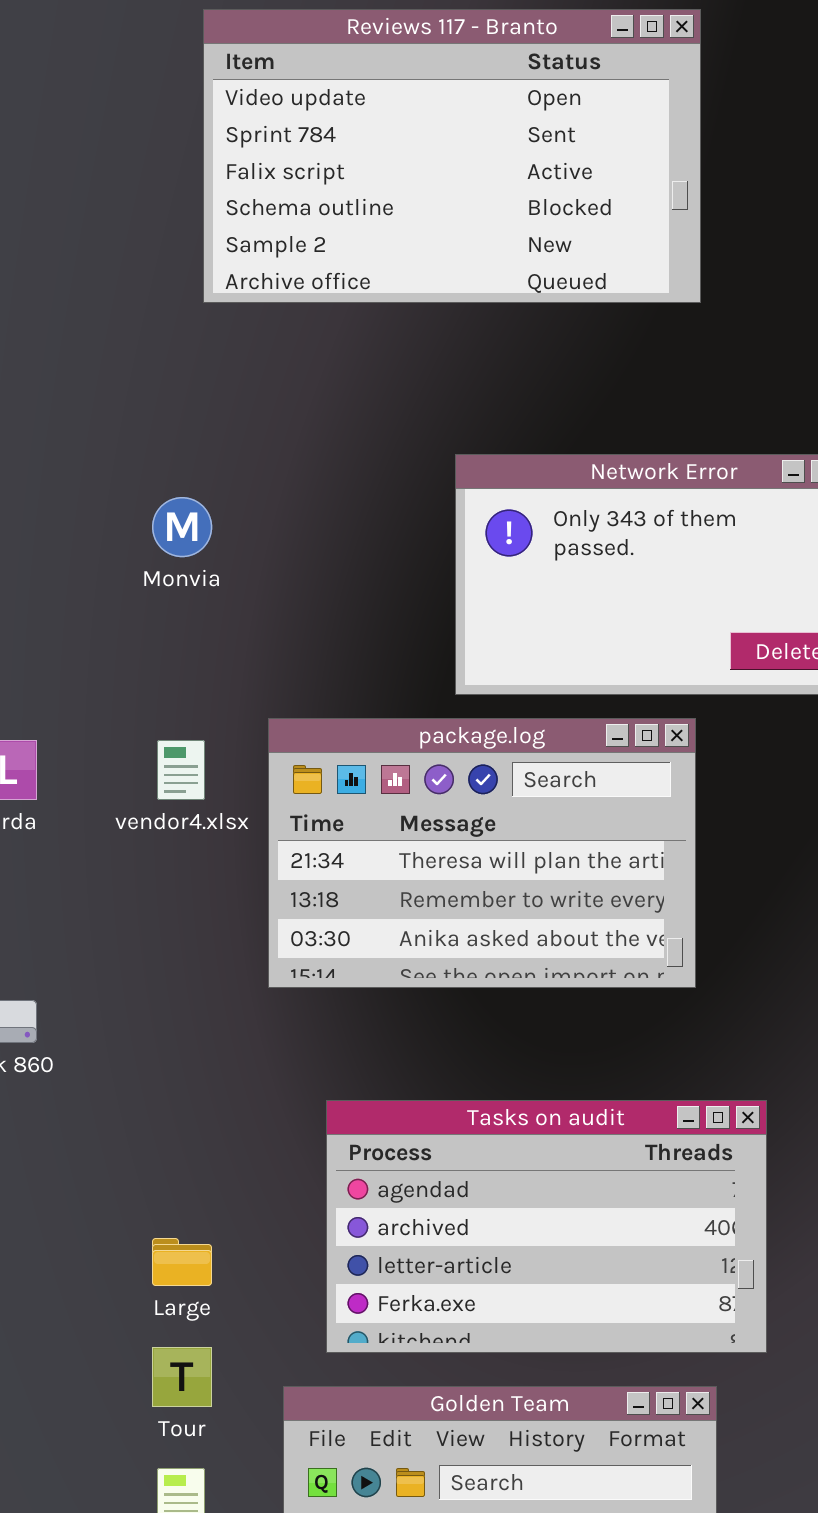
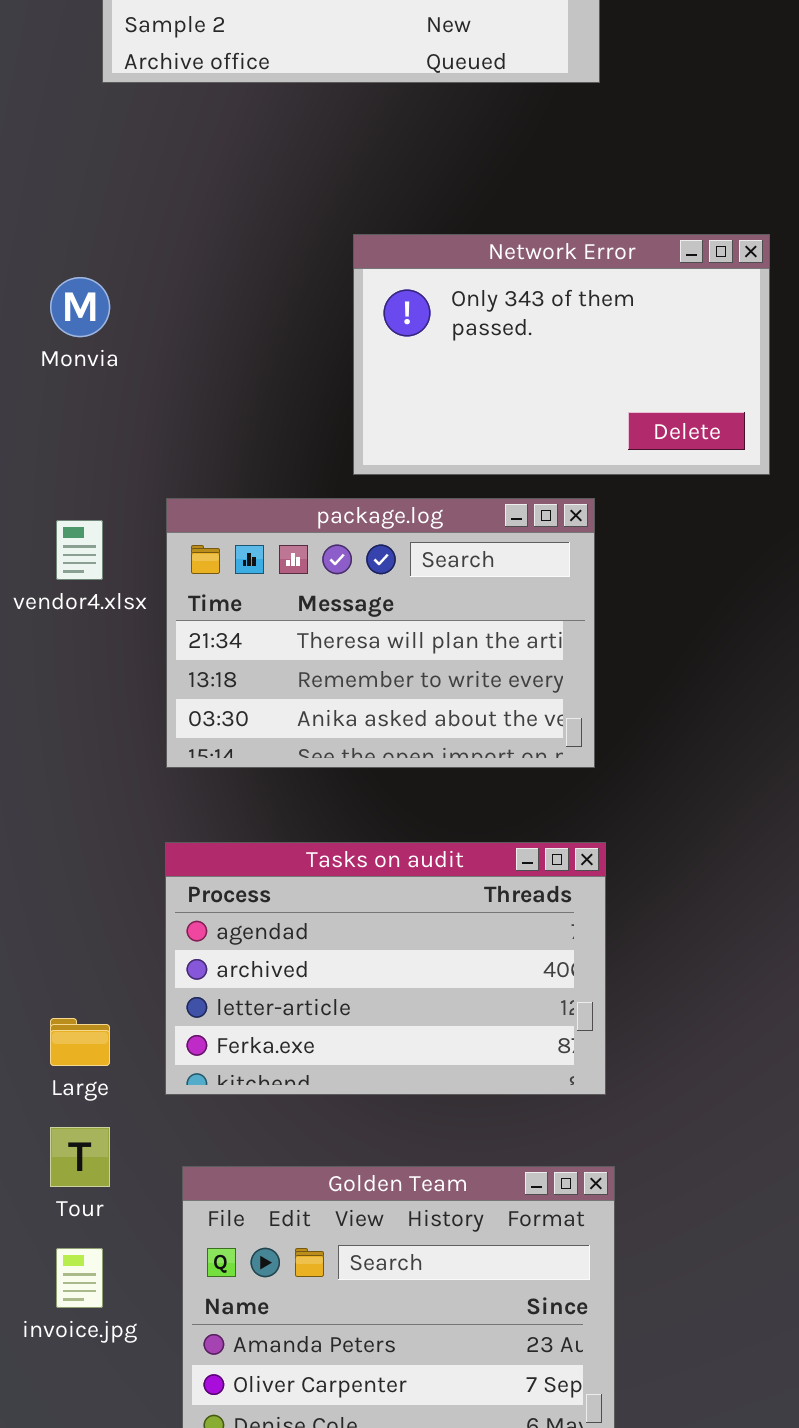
Tasks on audit: [326,1100,767,1353] -> [165,842,606,1095], moved

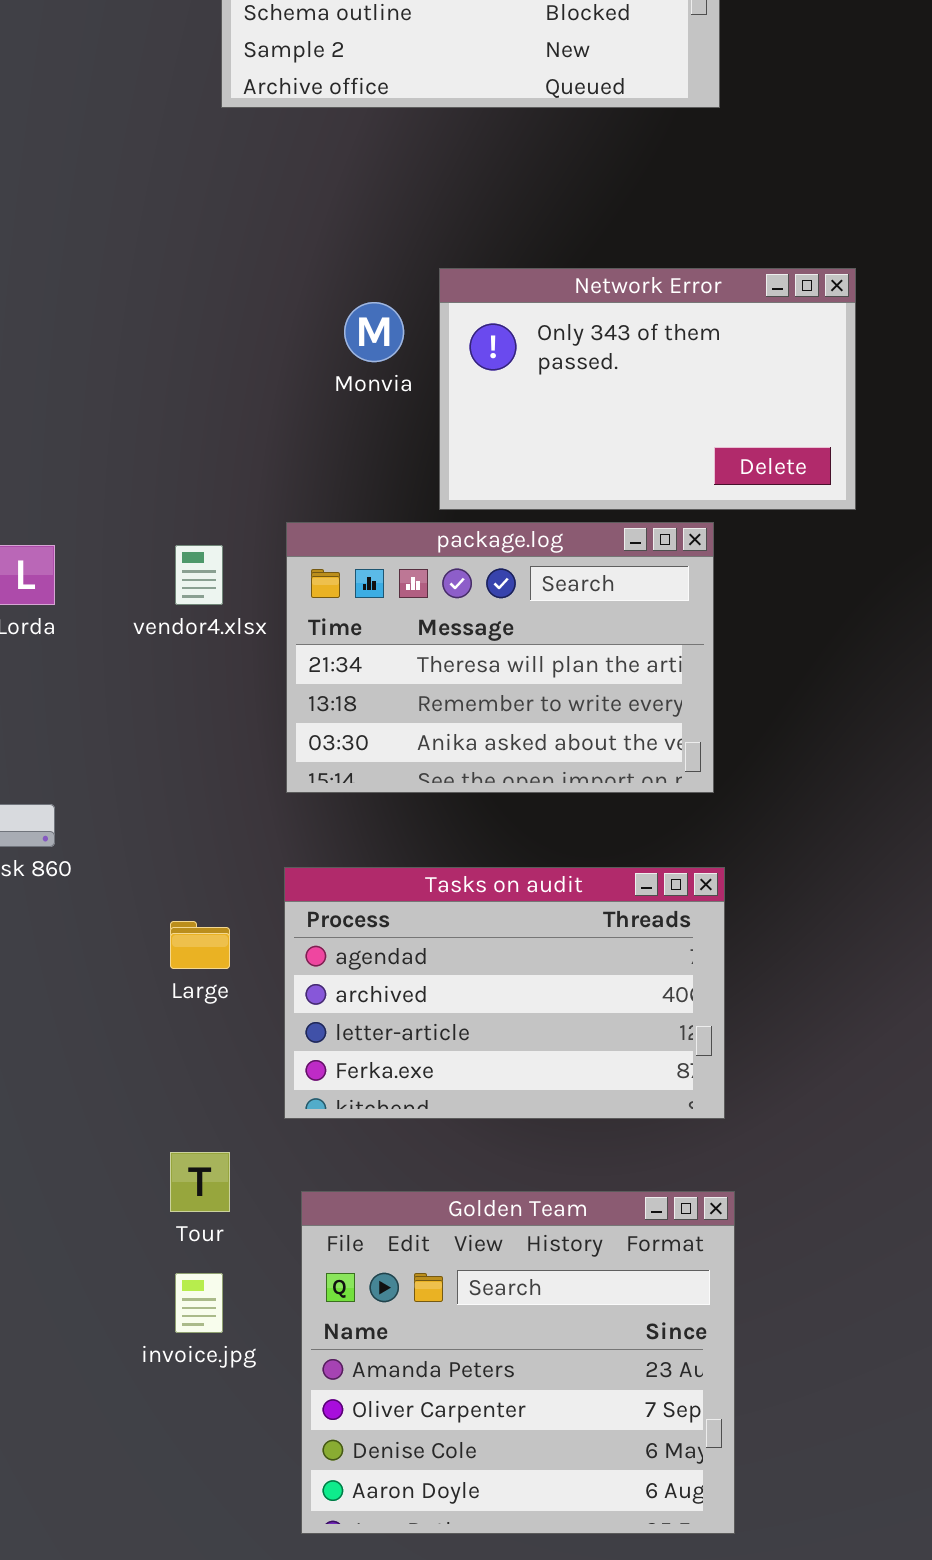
Network Error: [353,234,770,475] -> [439,268,856,510], moved
Monvia: [50,277,110,337] -> [344,302,404,362], moved
Large: [50,1018,110,1066] -> [170,921,230,969], moved

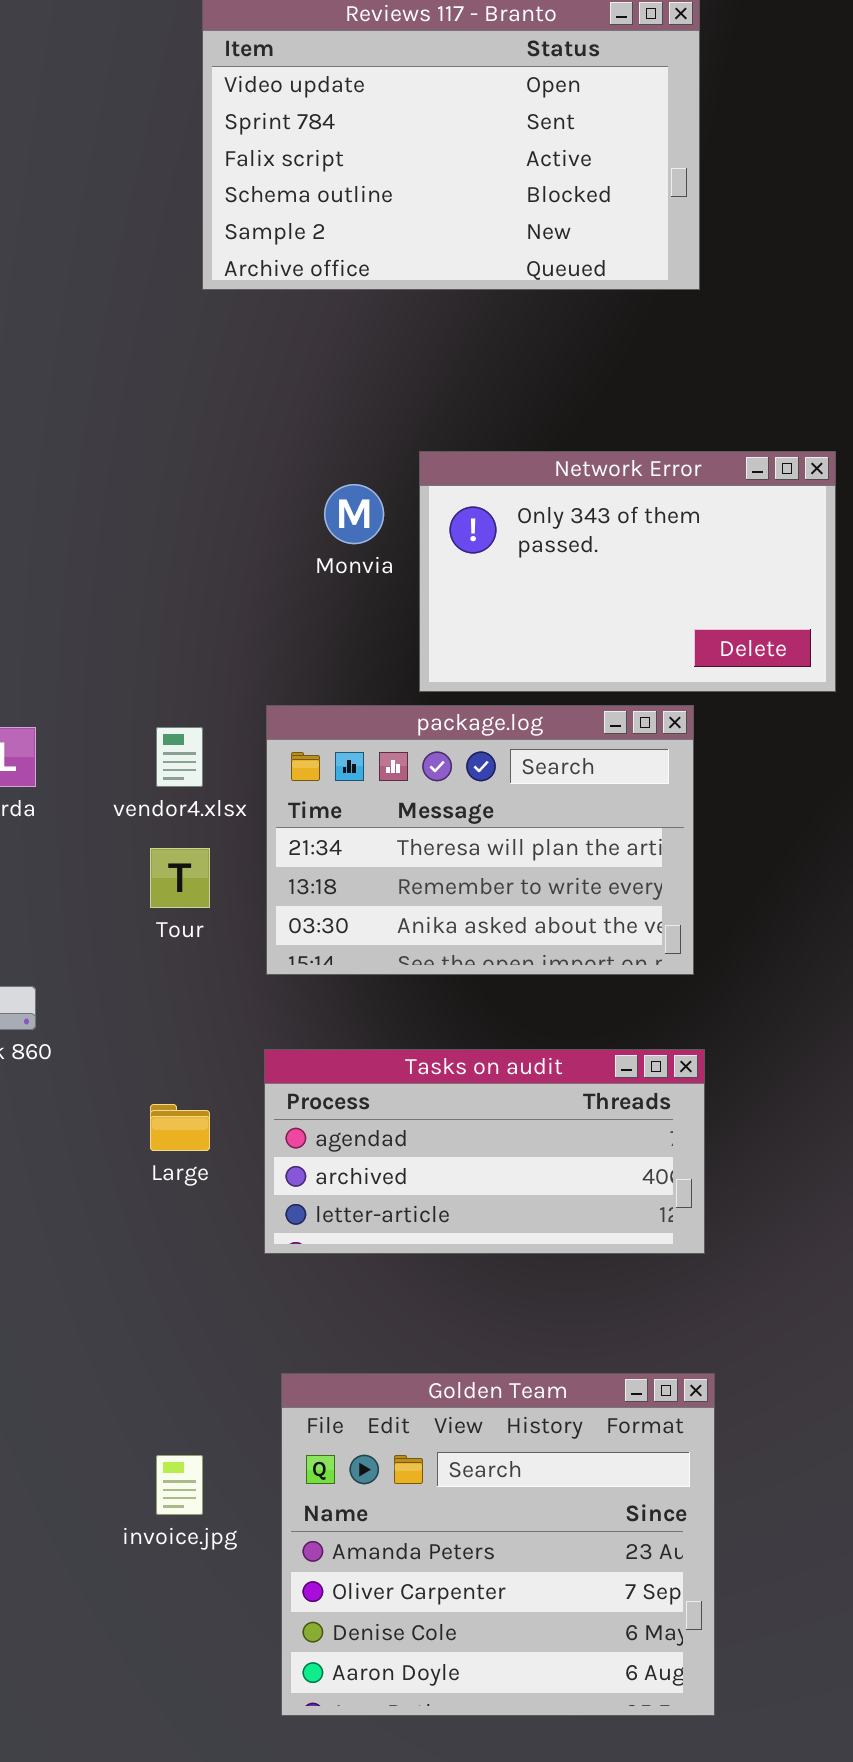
Tasks on audit: [284,867,725,1119] -> [264,1049,705,1254], resized
Tour: [170,1152,230,1212] -> [150,848,210,908], moved

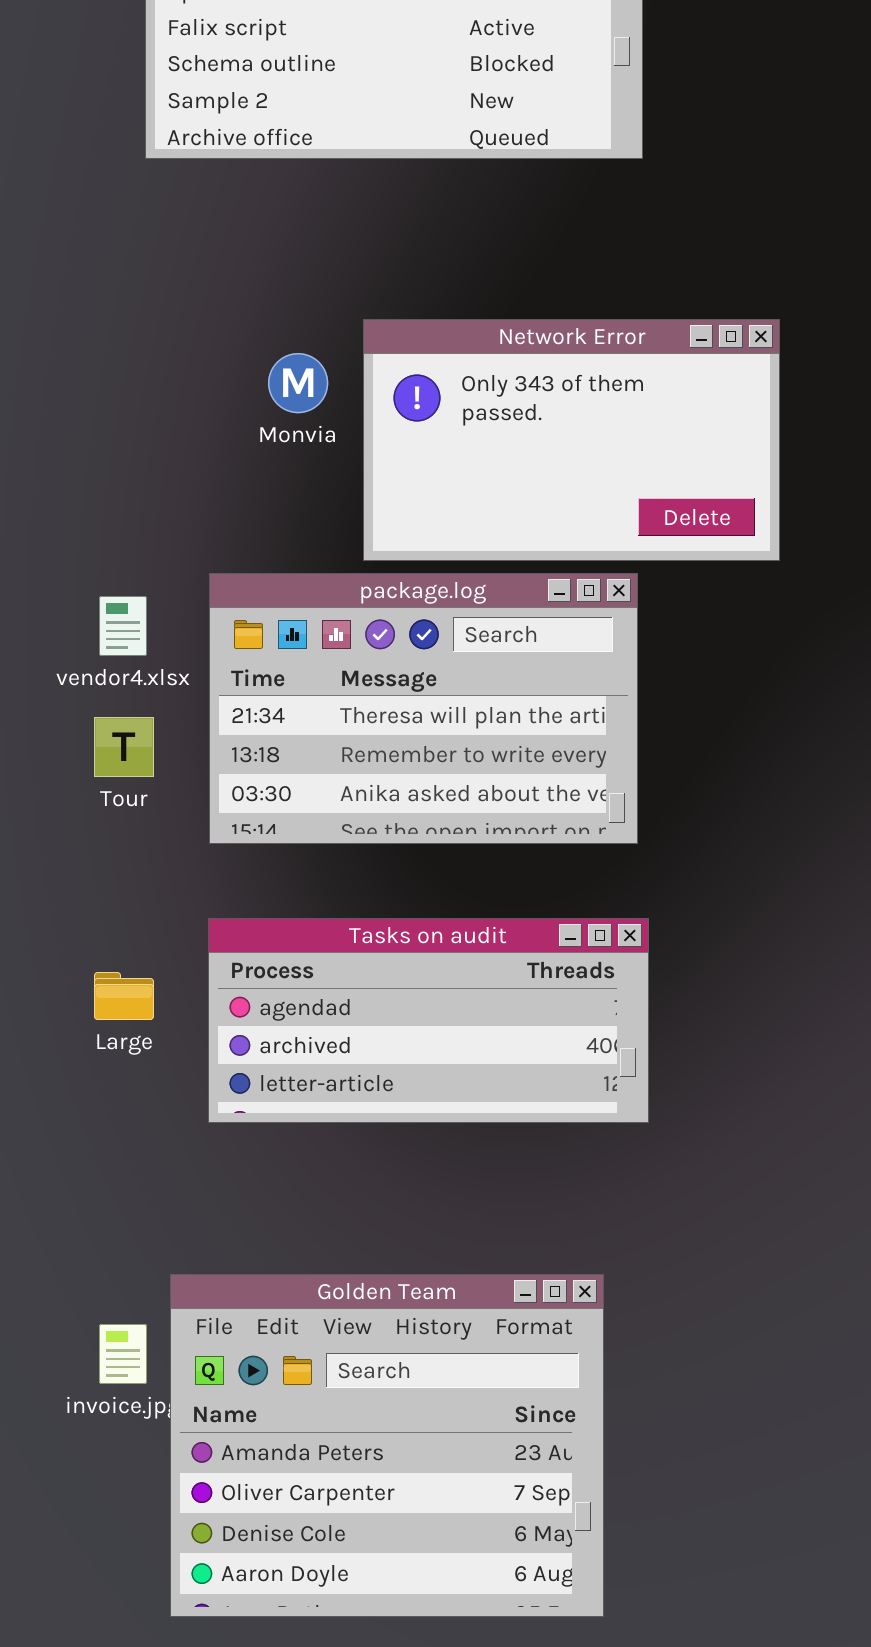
Golden Team: [281,1373,715,1716] -> [170,1274,604,1617], moved

